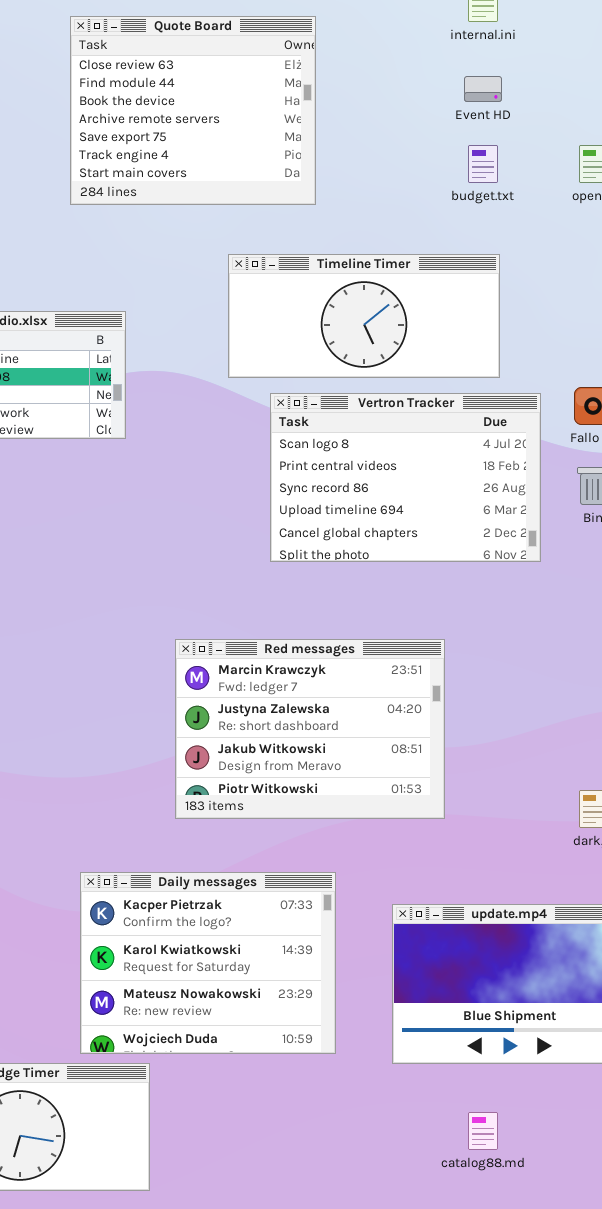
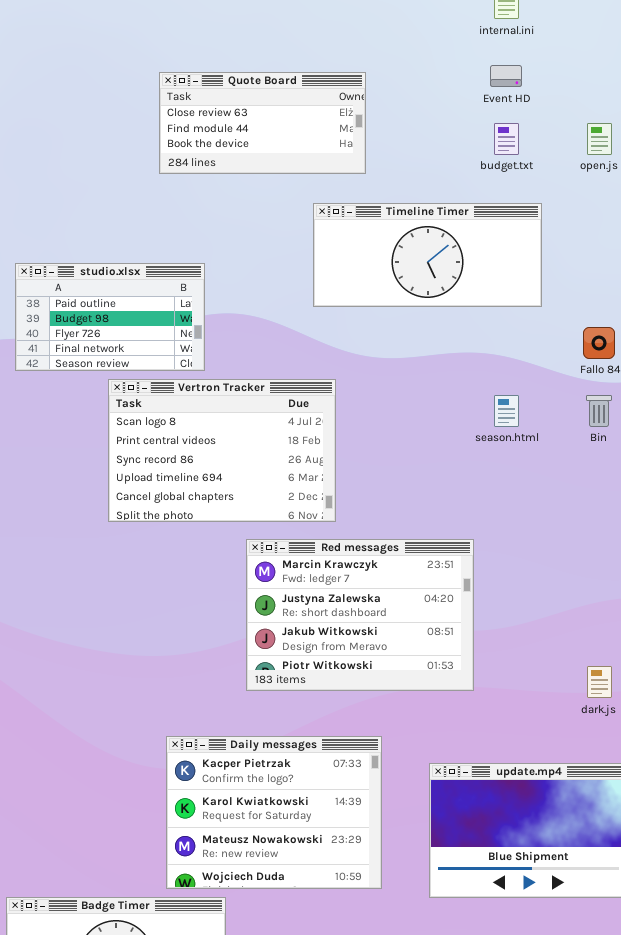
Quote Board: [70,16,316,205] -> [159,72,366,174], resized
Timeline Timer: [228,254,500,378] -> [313,203,542,307], moved
Vertron Tracker: [270,393,541,562] -> [108,379,336,522], moved

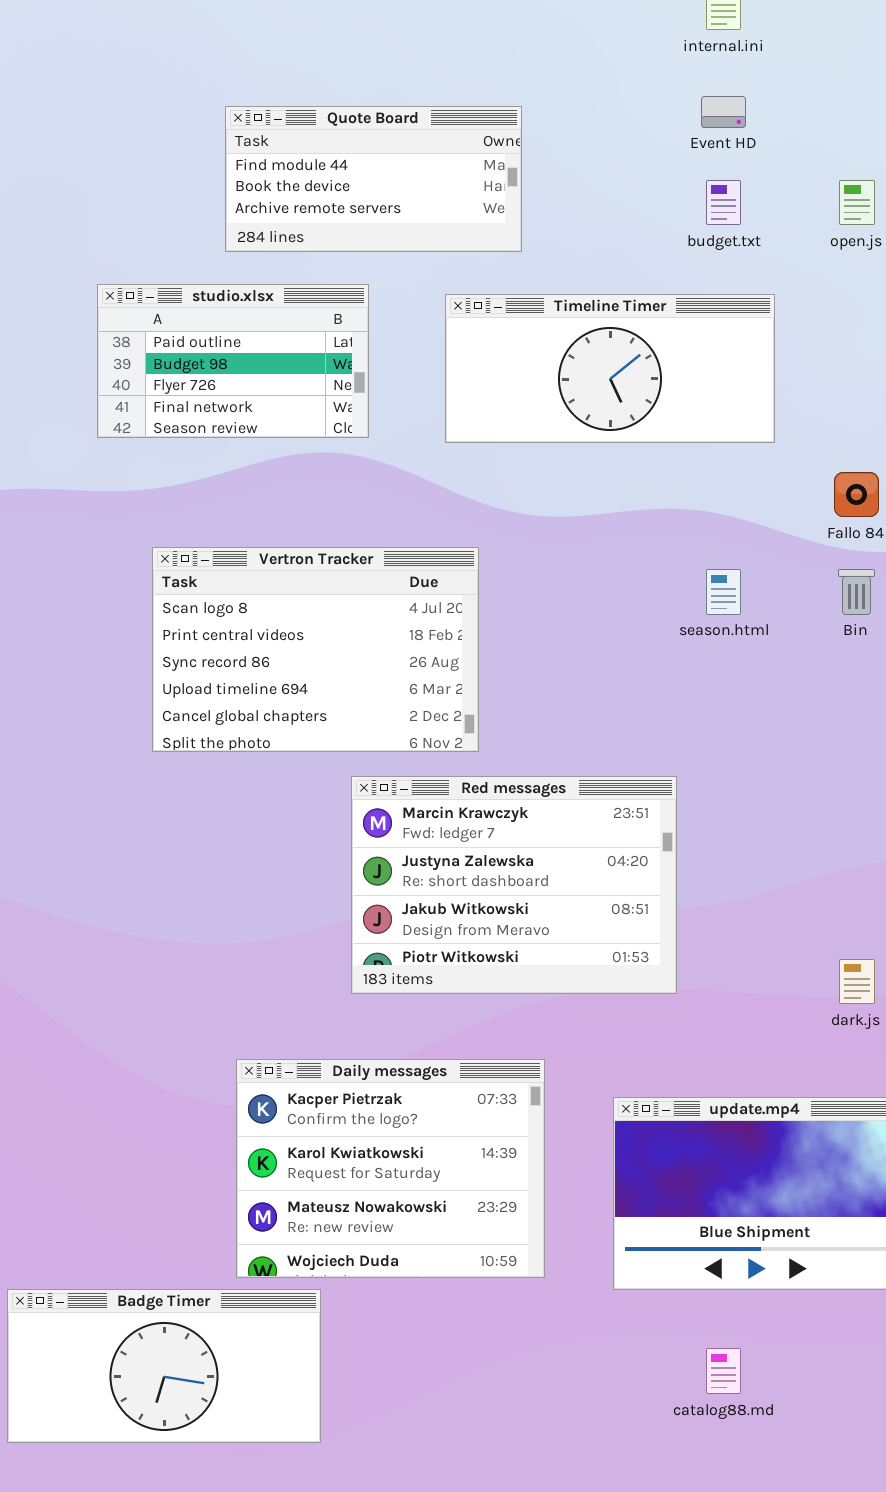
Quote Board: [159,72,366,174] -> [225,106,522,252], scrolled down 1 row
studio.xlsx: [15,263,205,371] -> [97,284,369,438], moved

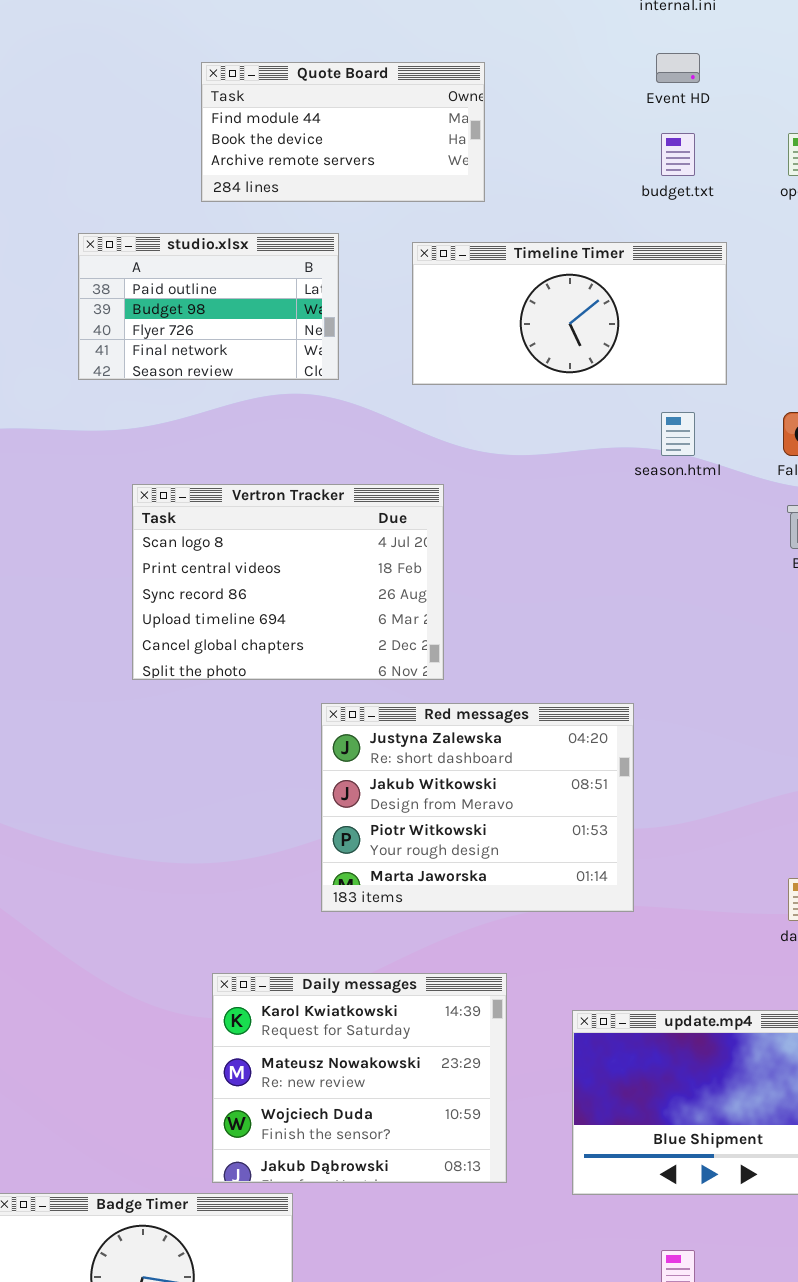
season.html: [706,569,741,615] -> [661,412,695,456], moved
Red messages: [351,776,677,994] -> [321,703,634,912], scrolled down 1 row
Daily messages: [236,1059,545,1278] -> [212,973,507,1183], scrolled down 1 row

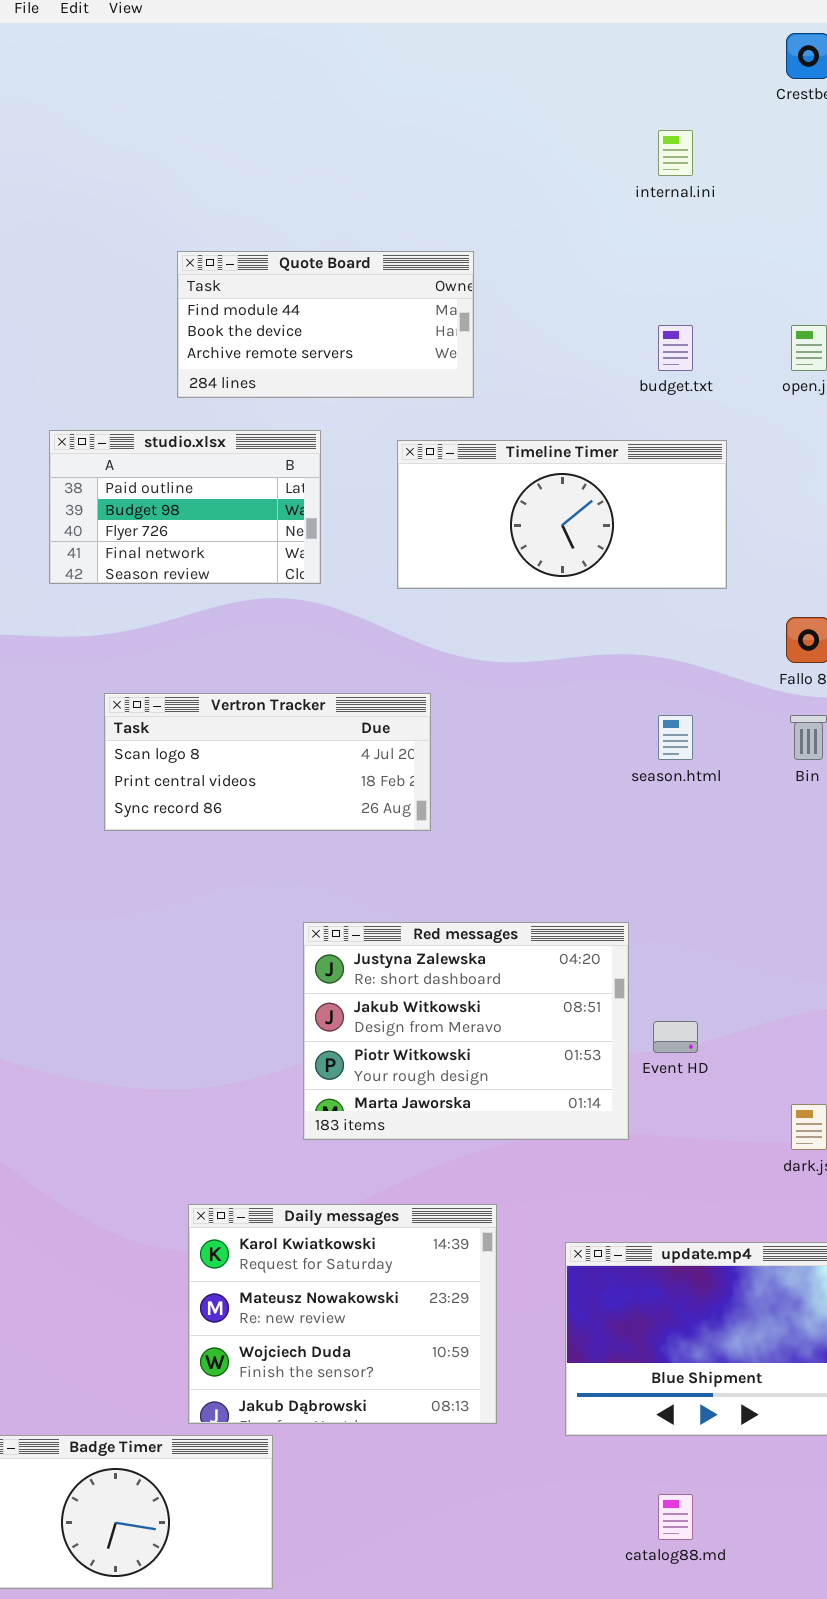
Event HD: [656,53,700,83] -> [653,1021,698,1053], moved
season.html: [661,412,695,456] -> [658,715,693,760], moved
Vertron Tracker: [132,484,444,680] -> [104,693,431,831], resized

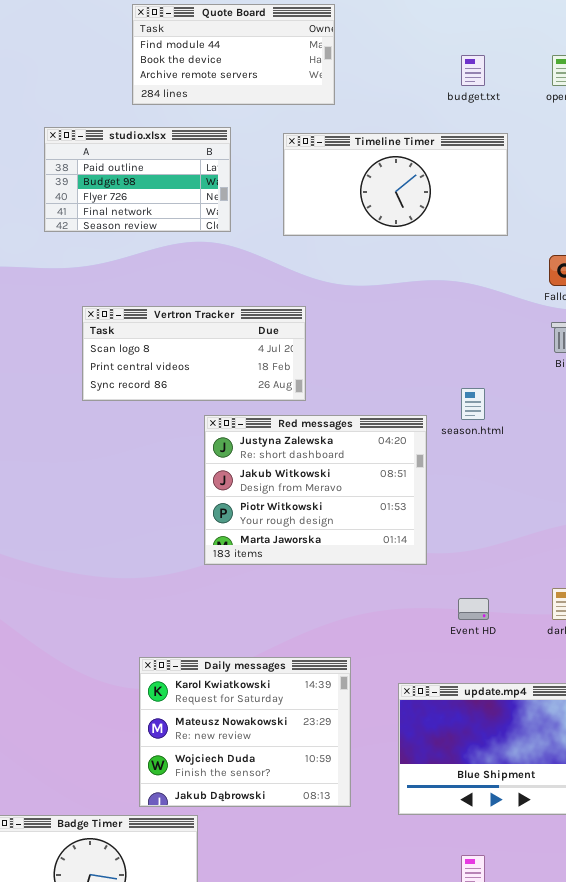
season.html: [658,715,693,760] -> [461,388,485,420], moved
Red messages: [303,922,629,1140] -> [204,415,427,565], moved
Event HD: [653,1021,698,1053] -> [458,598,489,620], moved

